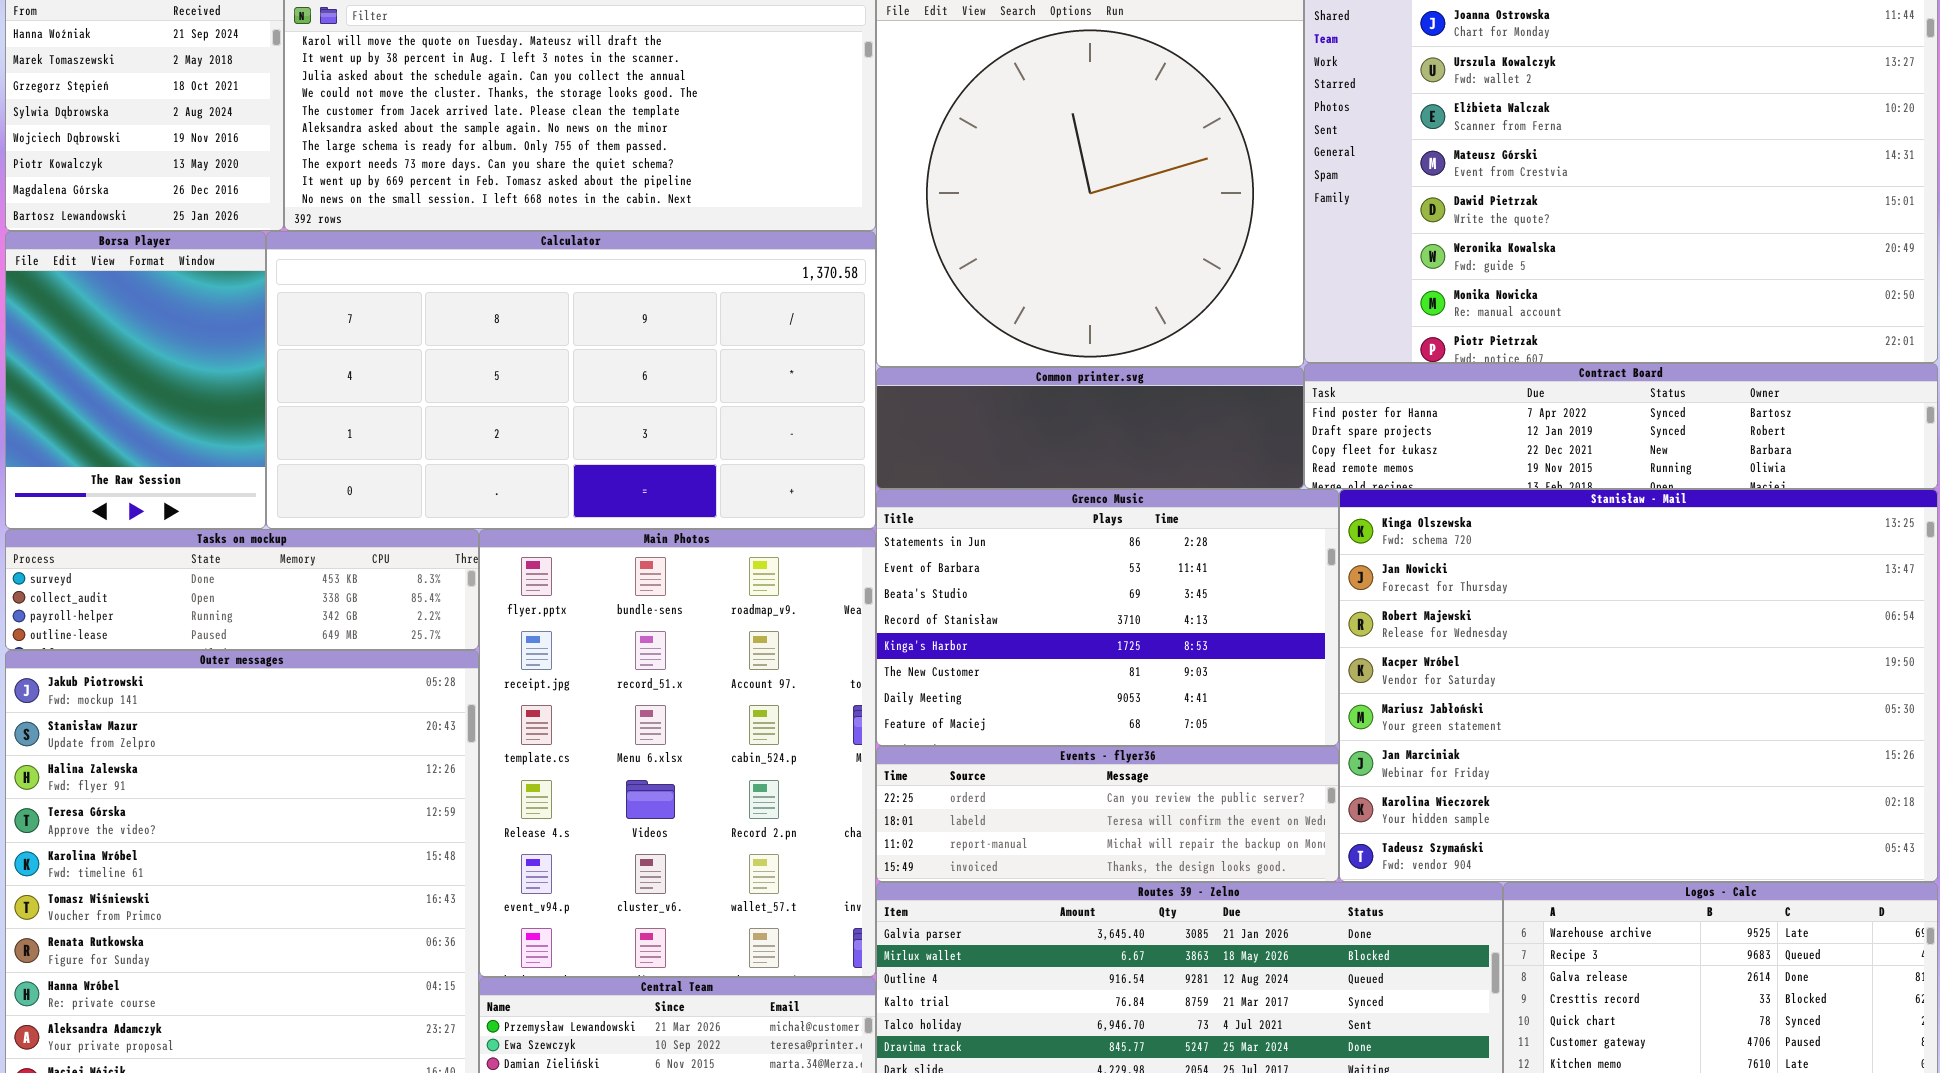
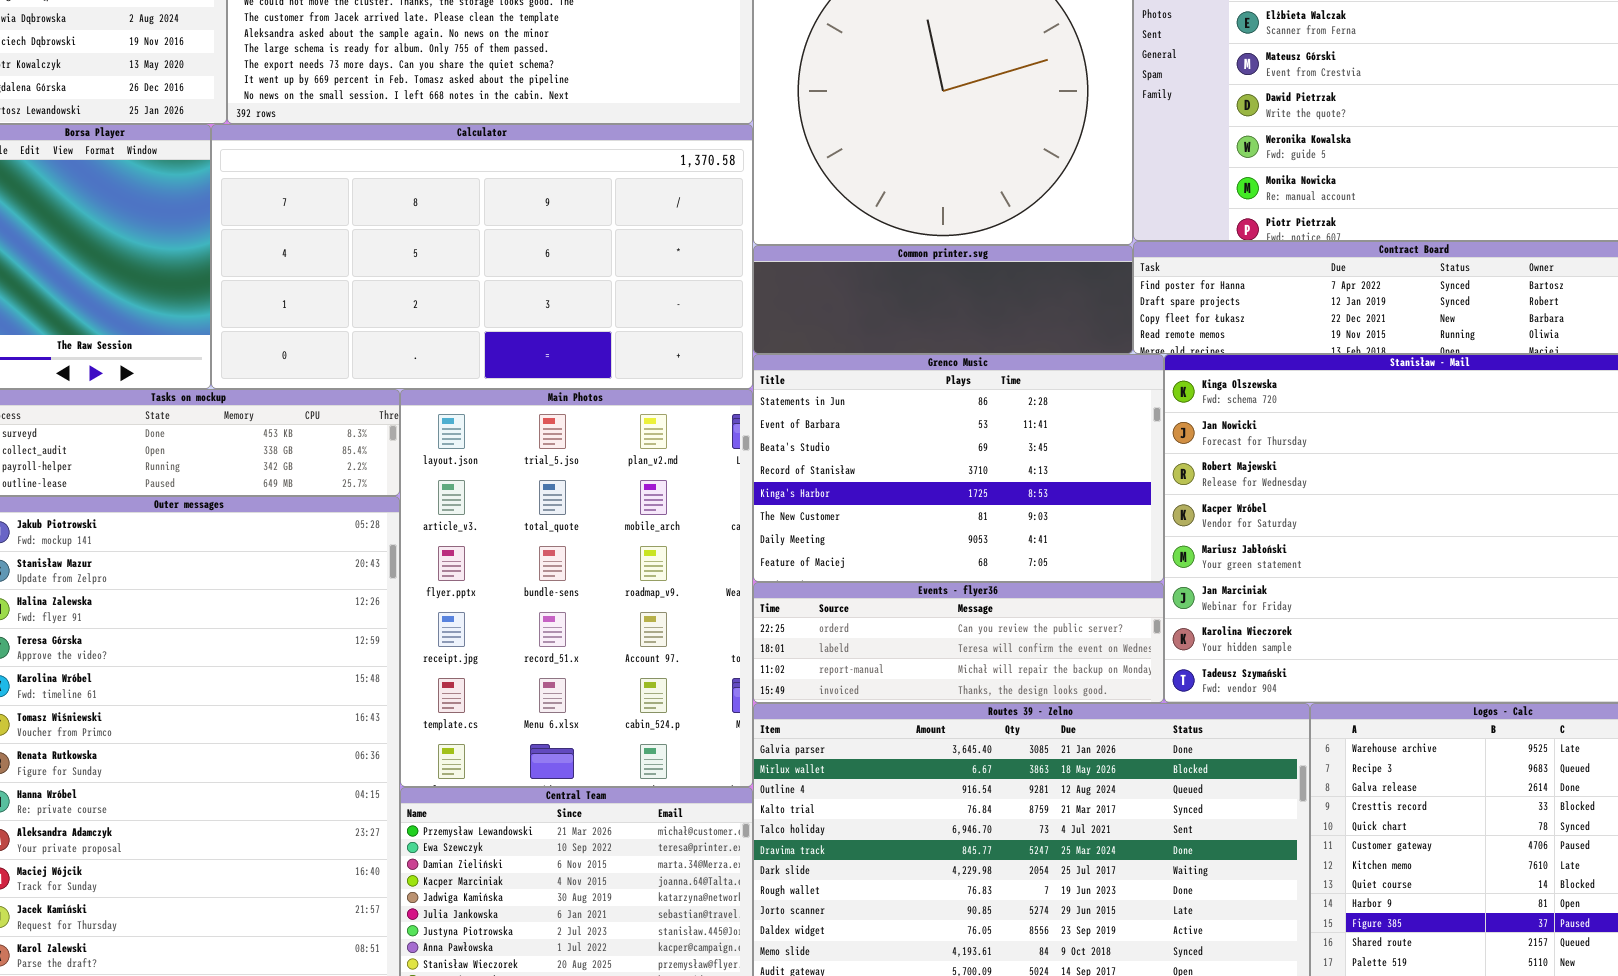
Main Photos: [479,529,876,977] -> [400,389,753,787], scrolled up 2 rows

